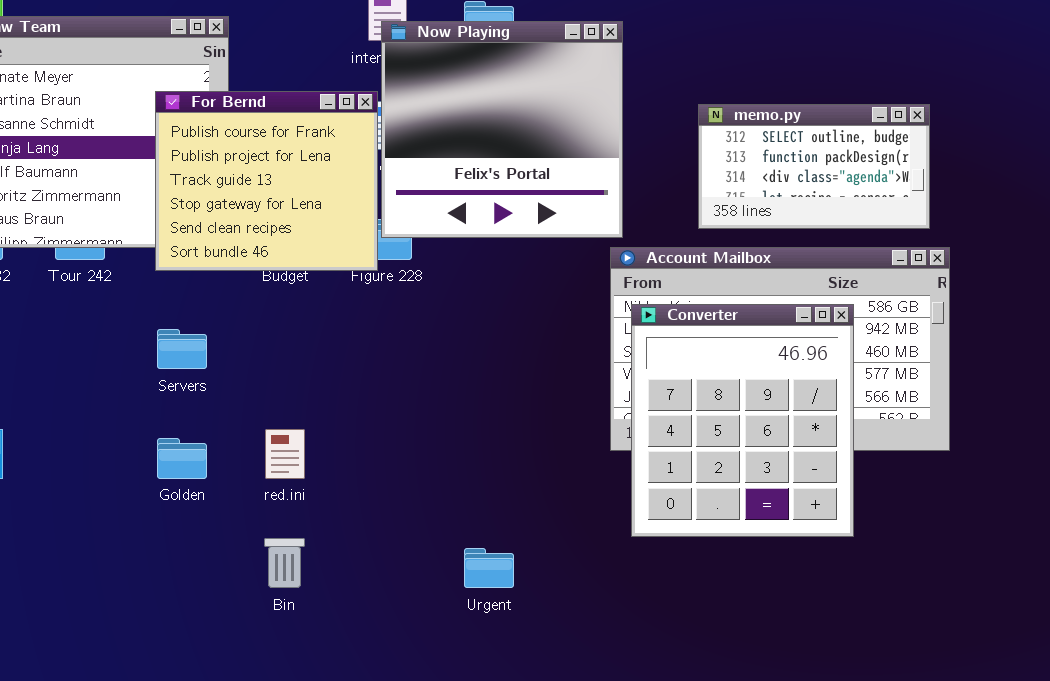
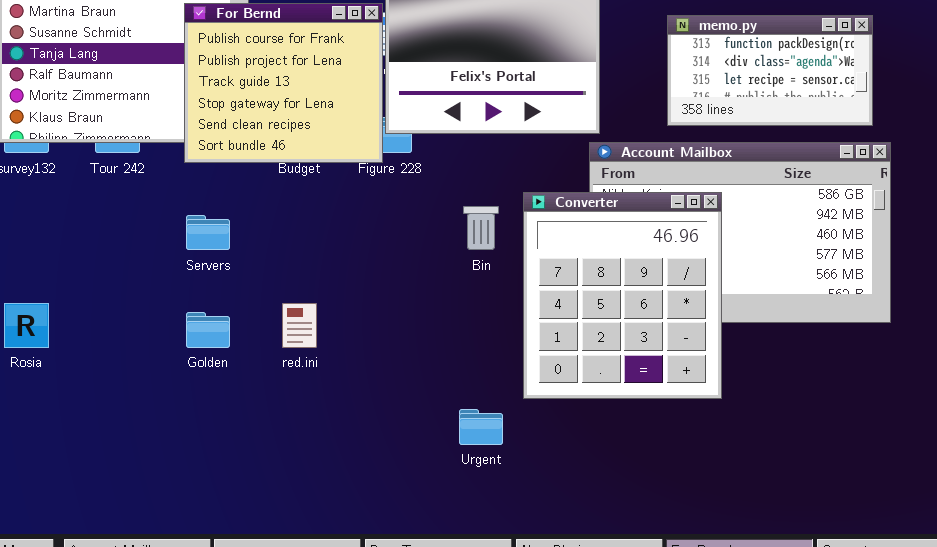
memo.py: [698,104,930,229] -> [667,15,873,126], scrolled down 1 row
Converter: [631,304,854,537] -> [523,192,722,399], moved
Bin: [264,538,305,588] -> [463,206,499,250], moved

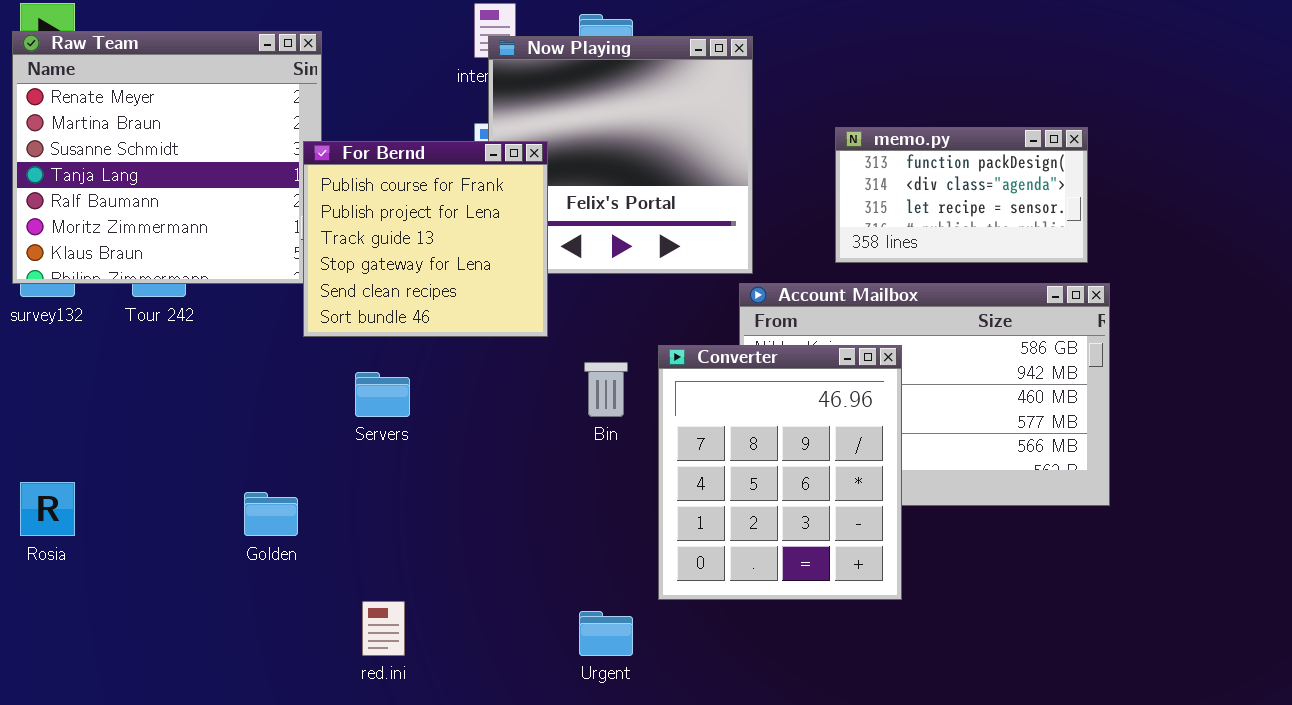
For Bernd: [184,3,383,163] -> [303,141,548,337], moved
Servers: [186,215,230,250] -> [355,372,410,417], moved
red.ini: [282,303,317,348] -> [362,601,405,656], moved

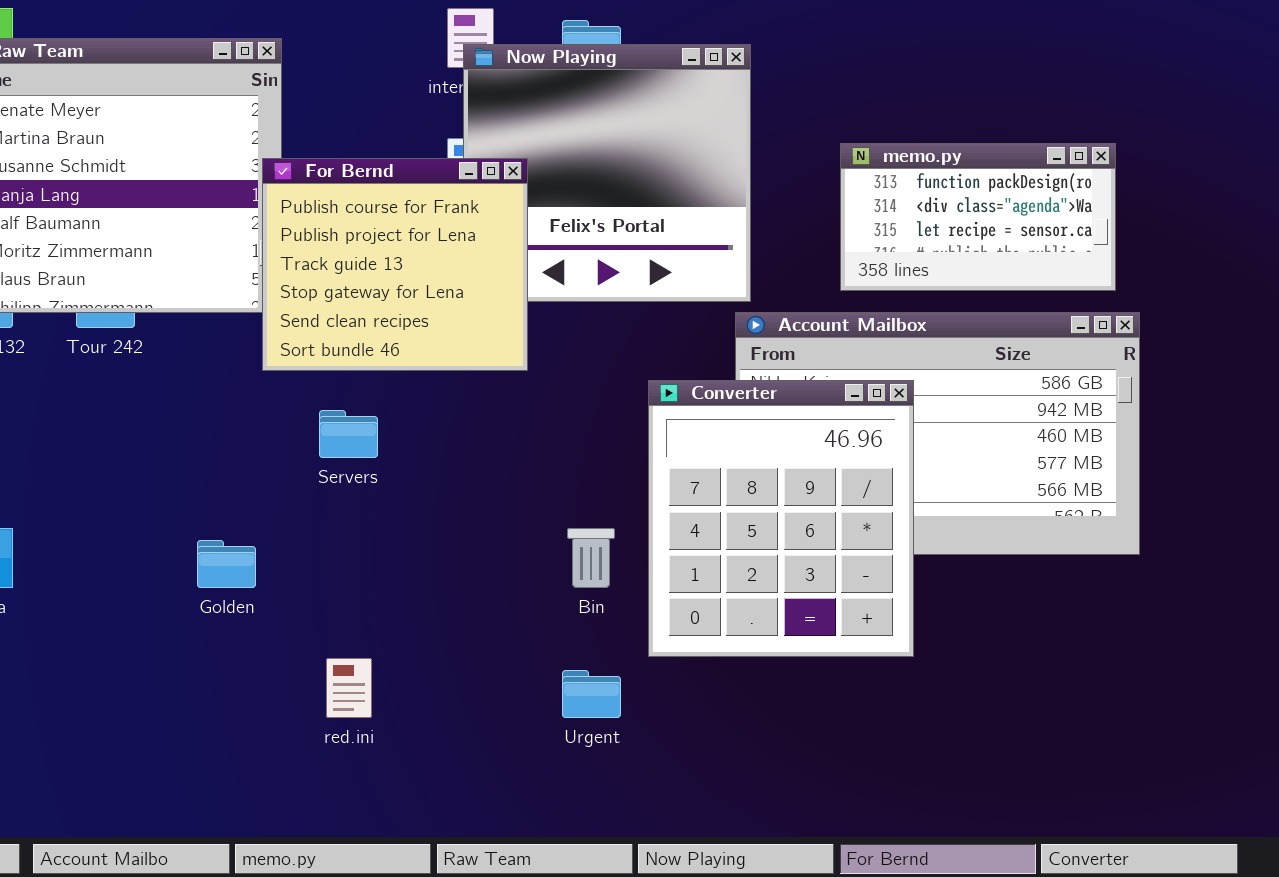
Bin: [584,362,628,417] -> [567,528,615,588], moved

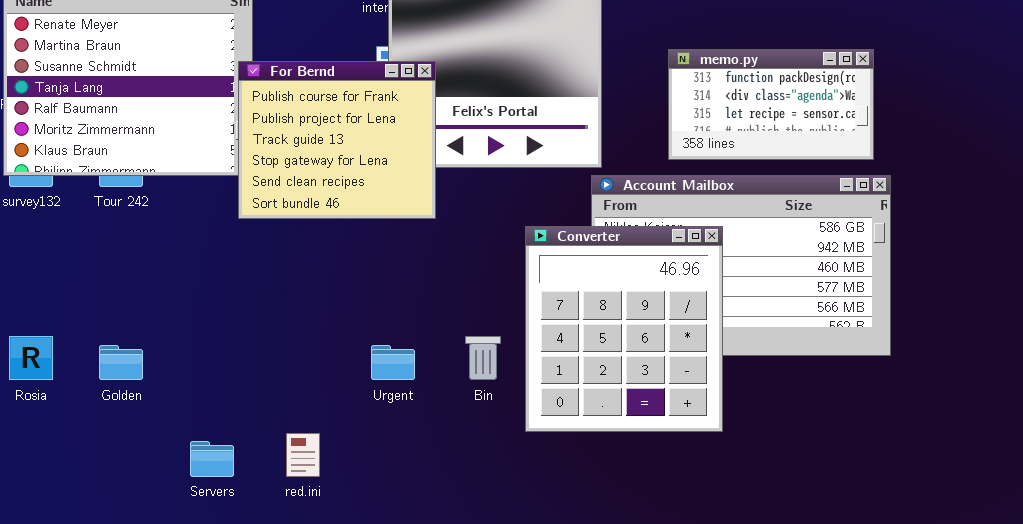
Servers: [319,410,378,458] -> [190,441,234,477], moved
Golden: [197,540,256,588] -> [99,345,143,380], moved
Urgent: [562,670,621,718] -> [371,345,415,380], moved

